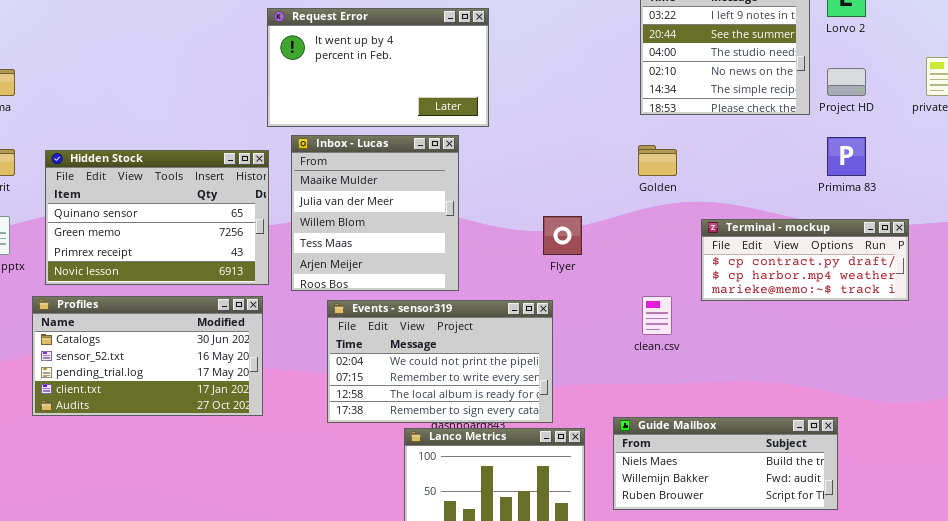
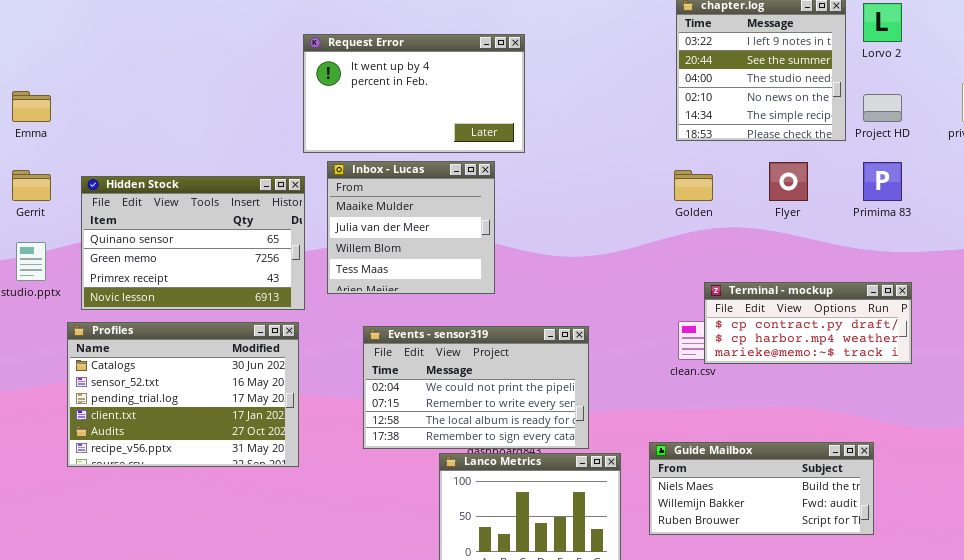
Inbox - Lucas: [291,135,459,291] -> [327,161,495,294], resized
Flyer: [543,216,582,255] -> [769,162,808,201], moved
Terminal - mockup: [701,219,909,301] -> [704,282,912,364], moved
Profiles: [32,296,263,416] -> [67,322,299,467], resized

